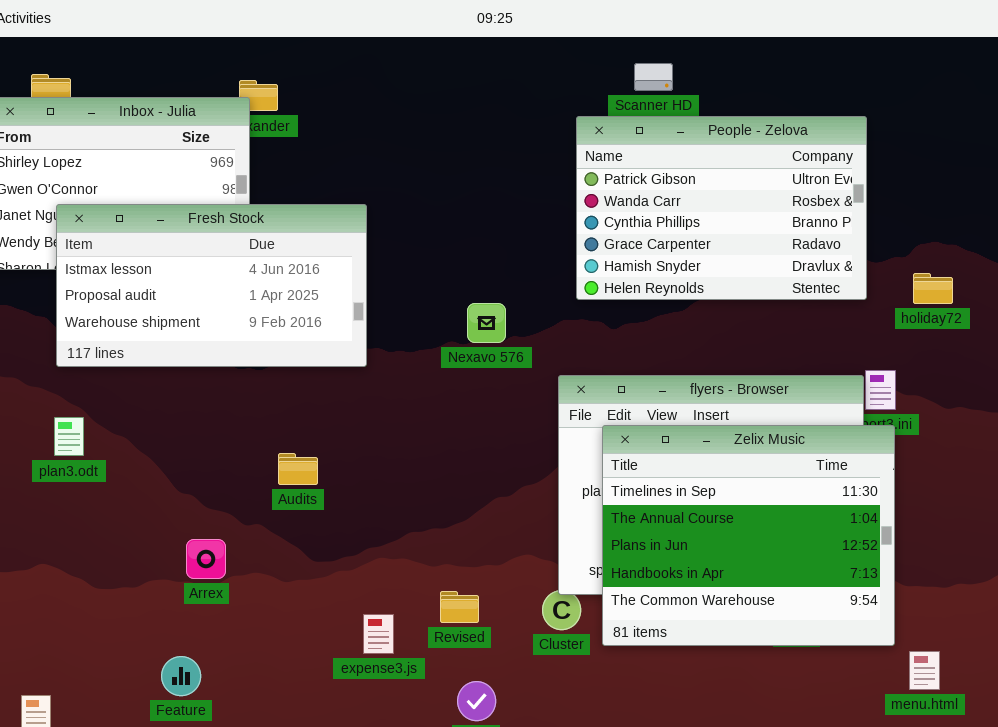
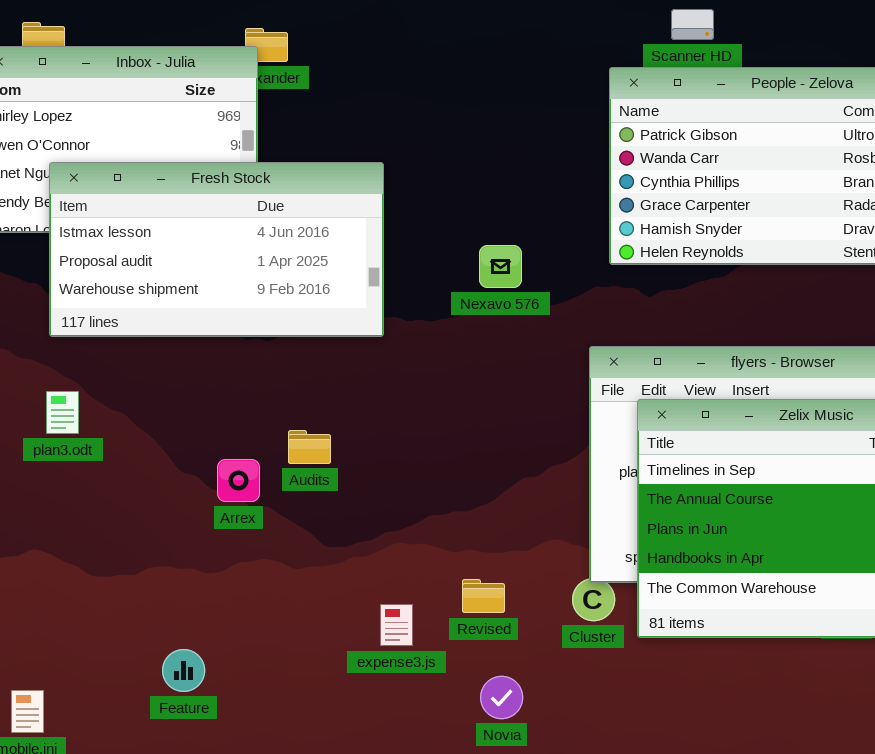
Nexavo 576: [467,303,506,343] -> [479,245,522,288], moved
Arrex: [186,539,226,579] -> [217,459,260,502], moved

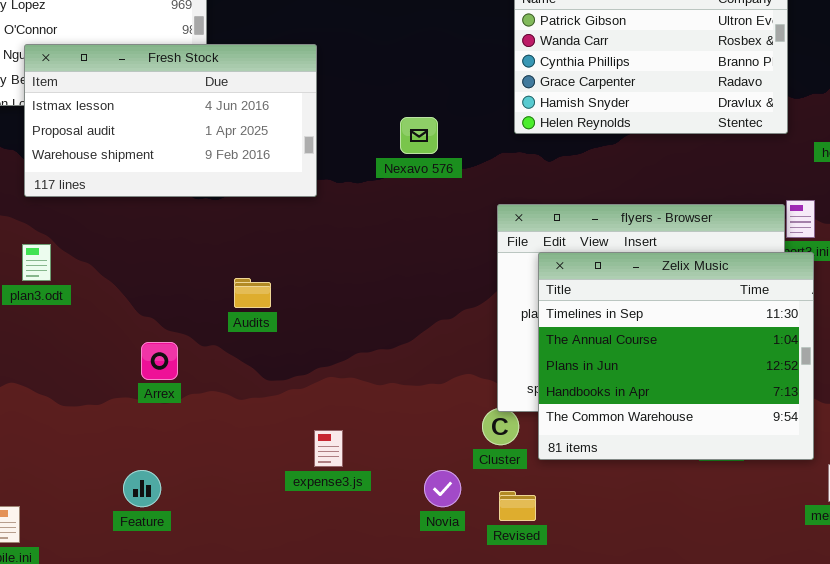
Arrex: [217,459,260,502] -> [141,342,178,380], moved
Revised: [462,579,505,613] -> [499,491,536,521], moved
Novia: [480,676,523,719] -> [424,470,461,507], moved

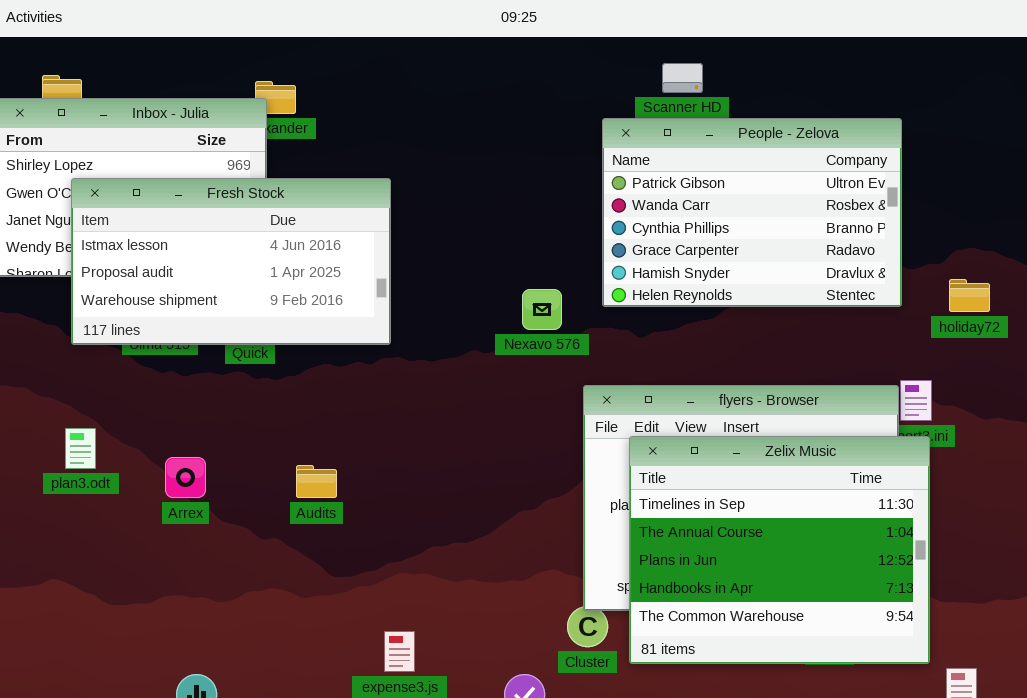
Fresh Stock: [24,44,317,197] -> [71,178,391,345], moved
Nexavo 576: [400,117,438,154] -> [522,289,562,330], moved
Arrex: [141,342,178,380] -> [165,457,206,498], moved

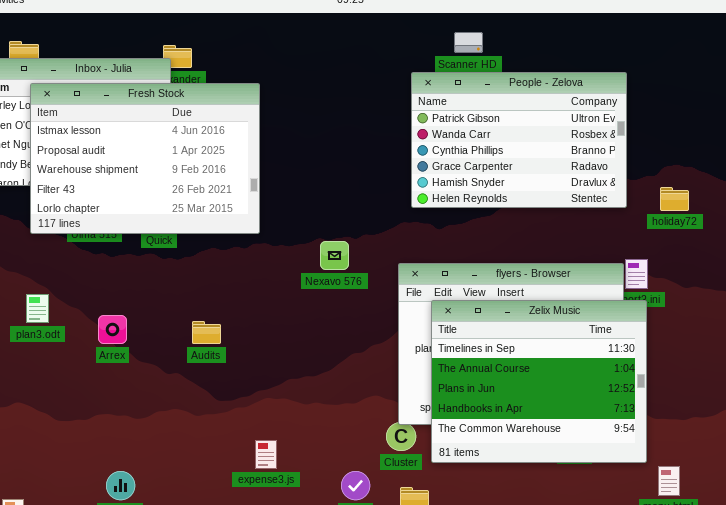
Fresh Stock: [71,178,391,345] -> [30,83,260,234], resized
Nexavo 576: [522,289,562,330] -> [320,241,349,270], moved

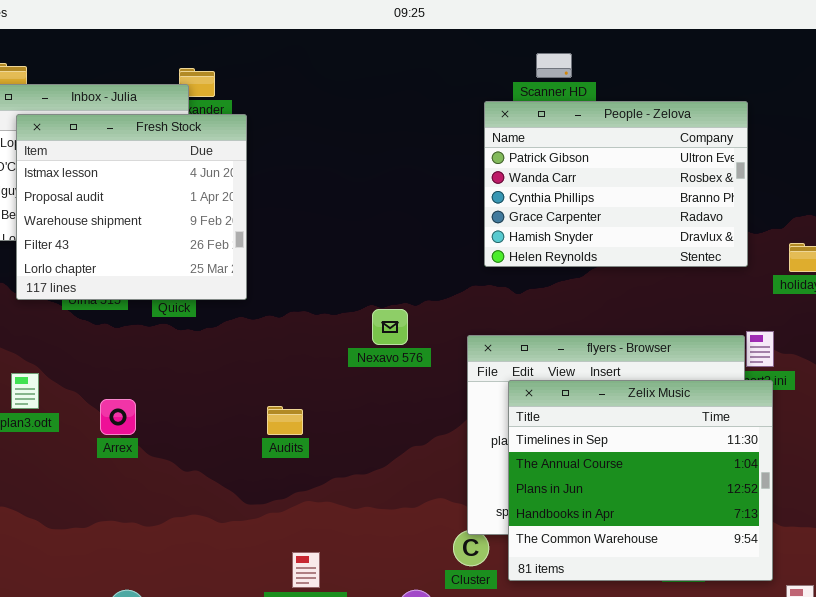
Fresh Stock: [30,83,260,234] -> [16,114,247,300], resized
Audits: [192,321,221,344] -> [267,406,303,435], moved

